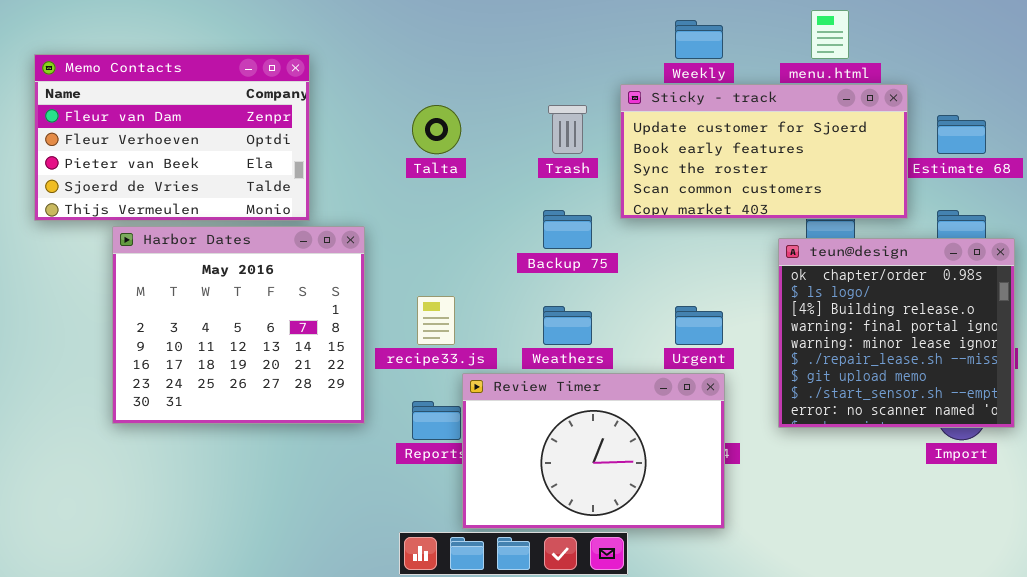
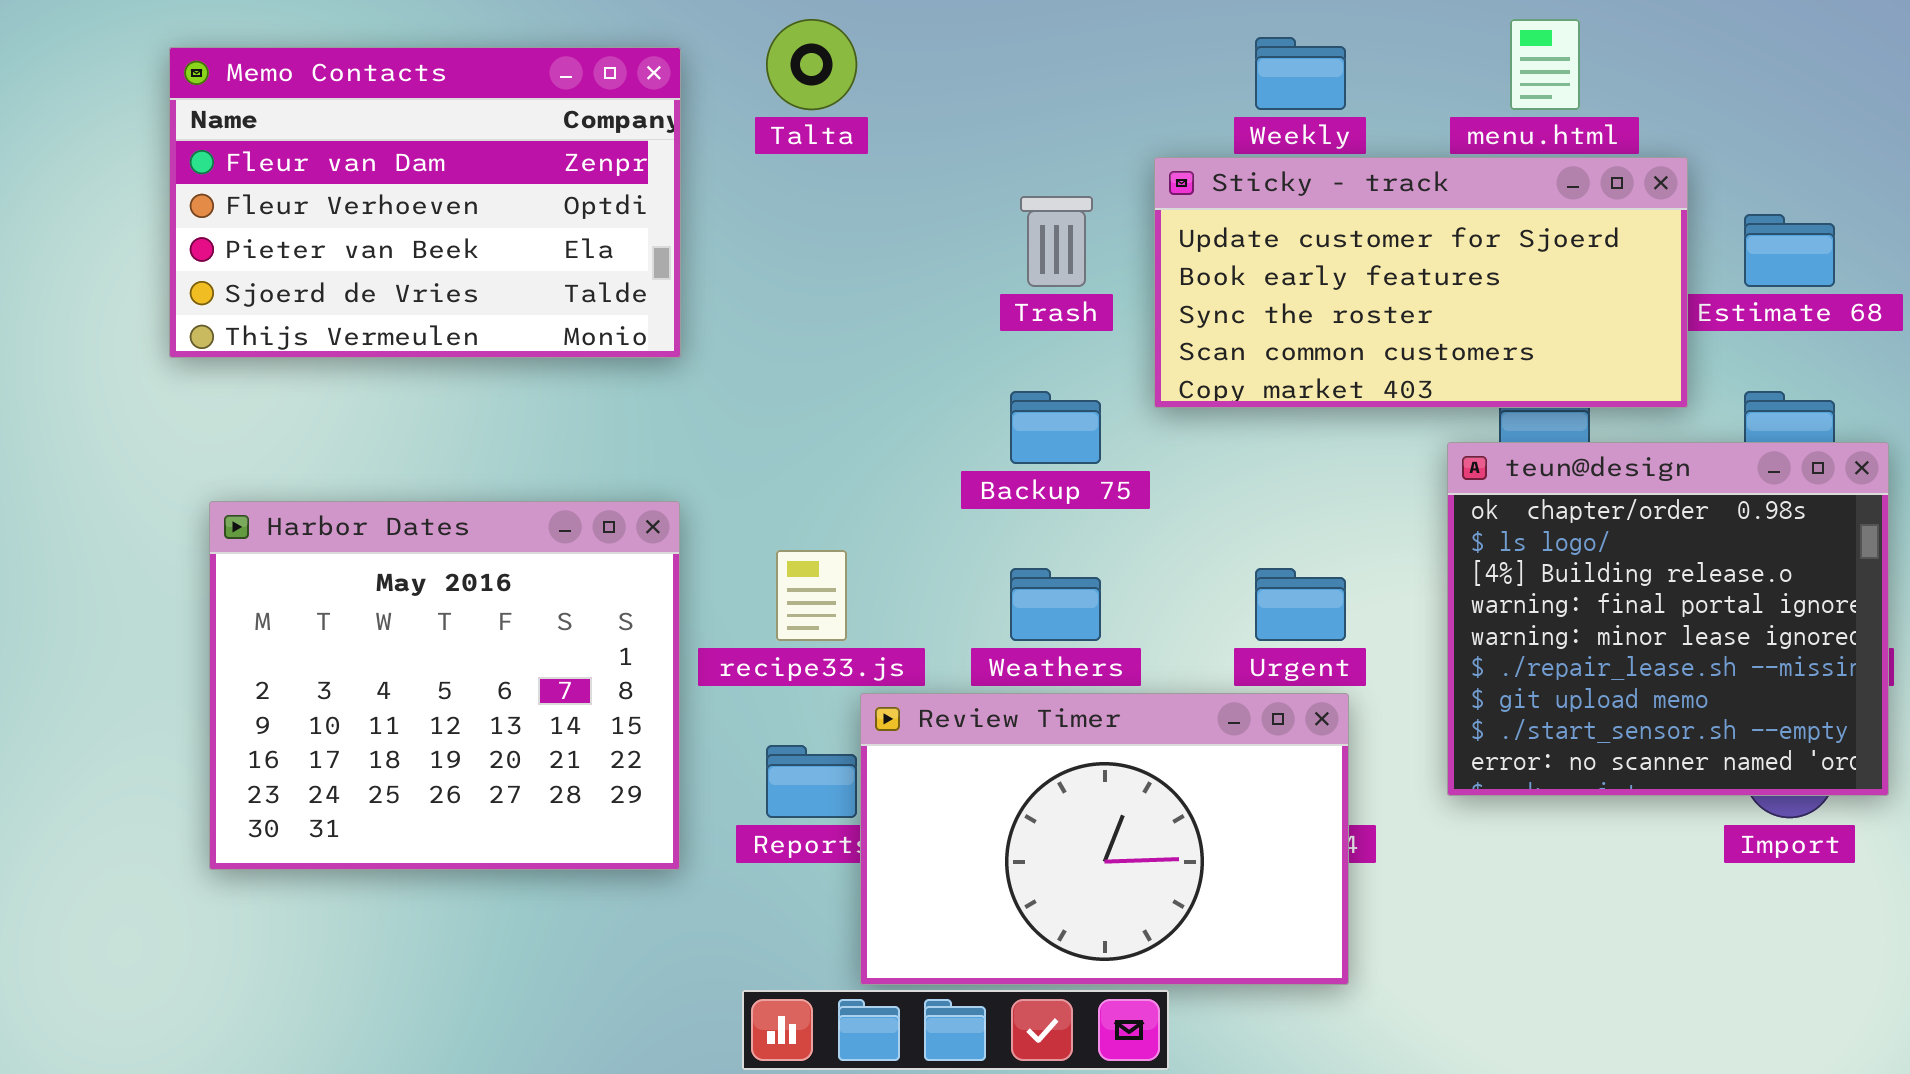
Memo Contacts: [34,54,310,221] -> [169,47,681,358], moved
Talta: [412,105,461,154] -> [766,19,857,110], moved
Harbor Dates: [112,226,365,424] -> [209,501,680,870], moved

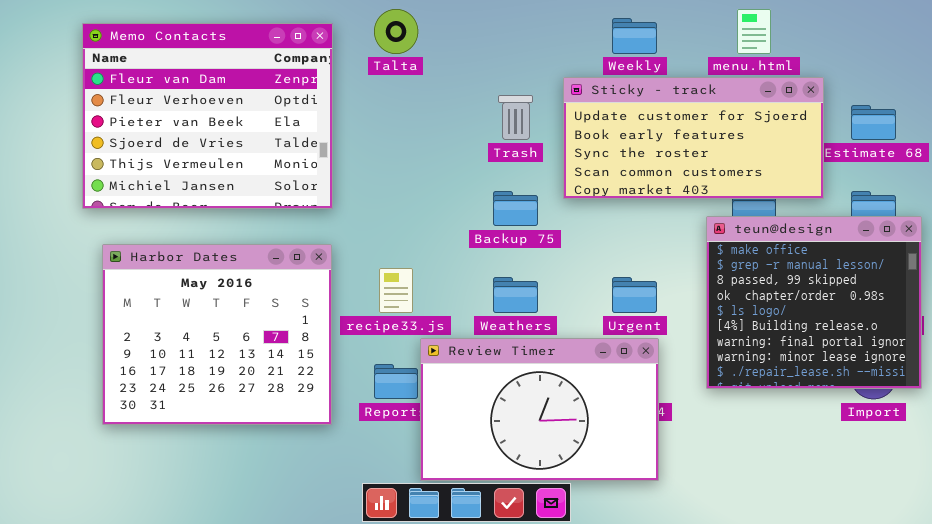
Memo Contacts: [169,47,681,358] -> [82,23,333,209], resized
teun@design: [1447,442,1889,796] -> [706,216,922,389], scrolled up 3 rows

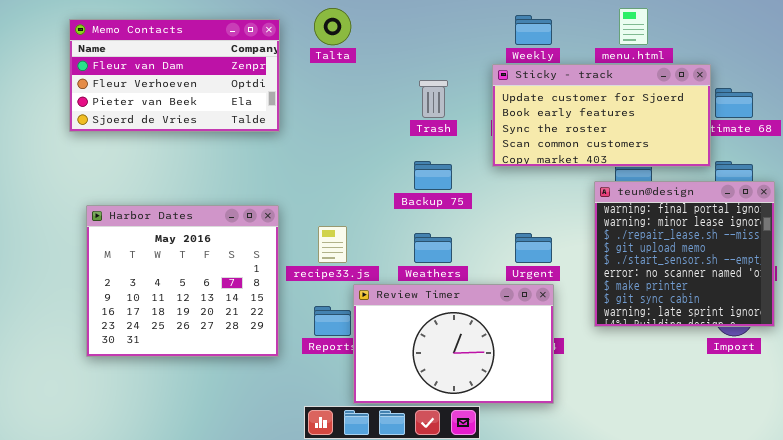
Memo Contacts: [82,23,333,209] -> [69,19,280,132], resized
Sticky - track: [563,77,824,199] -> [492,64,711,167], moved
teun@design: [706,216,922,389] -> [594,181,775,327], scrolled down 6 rows

